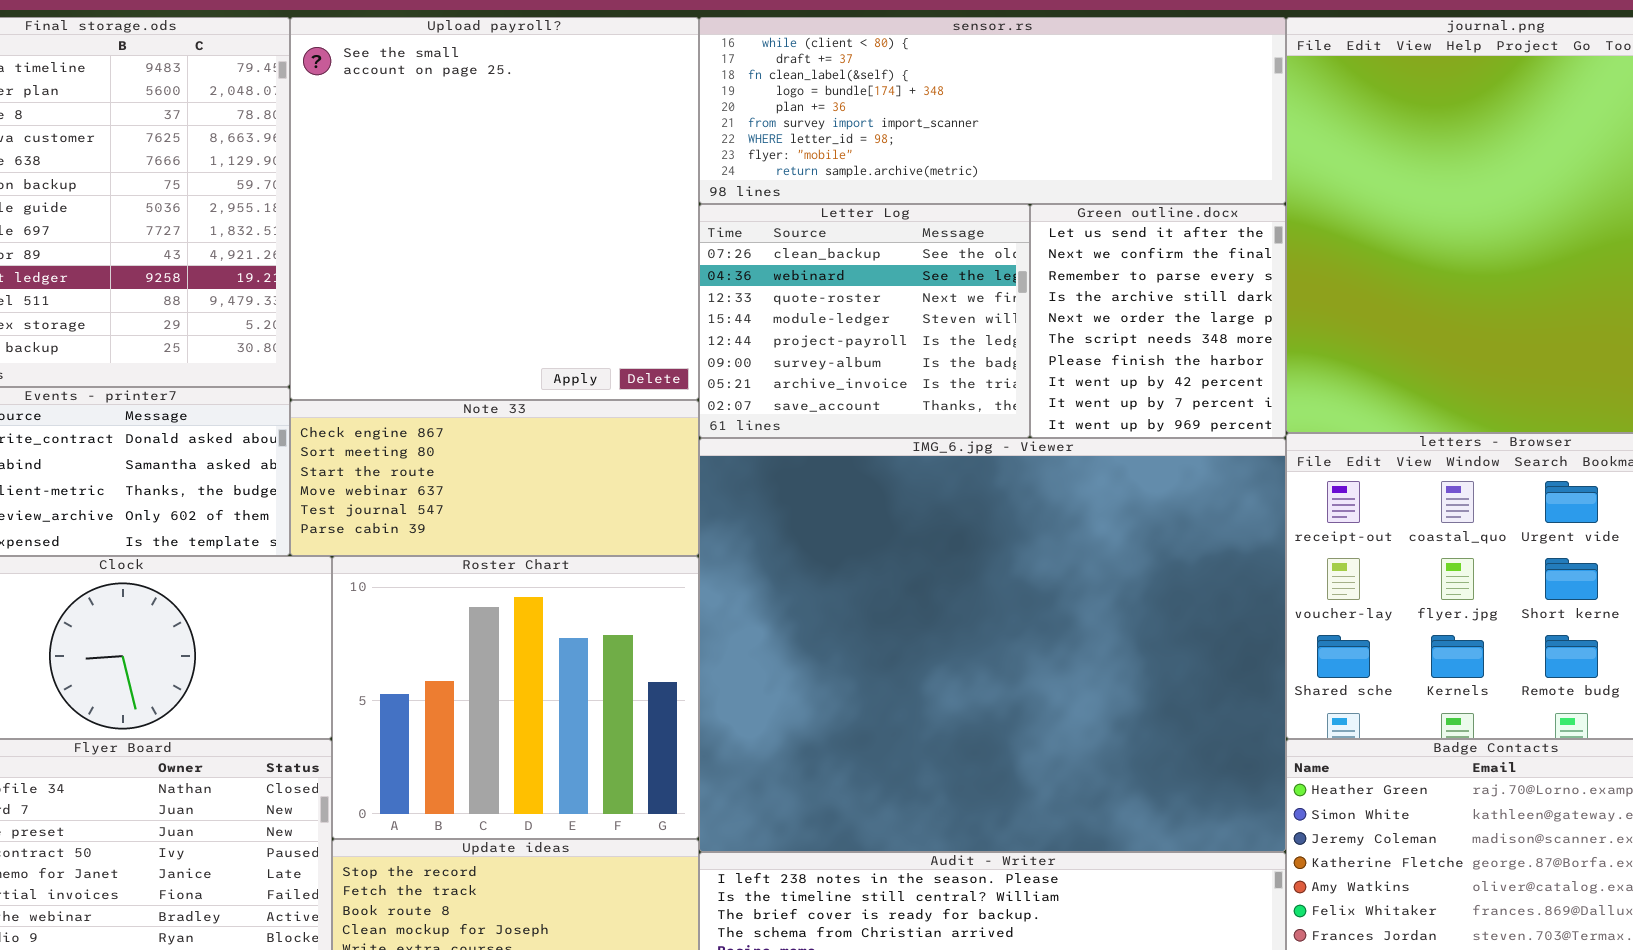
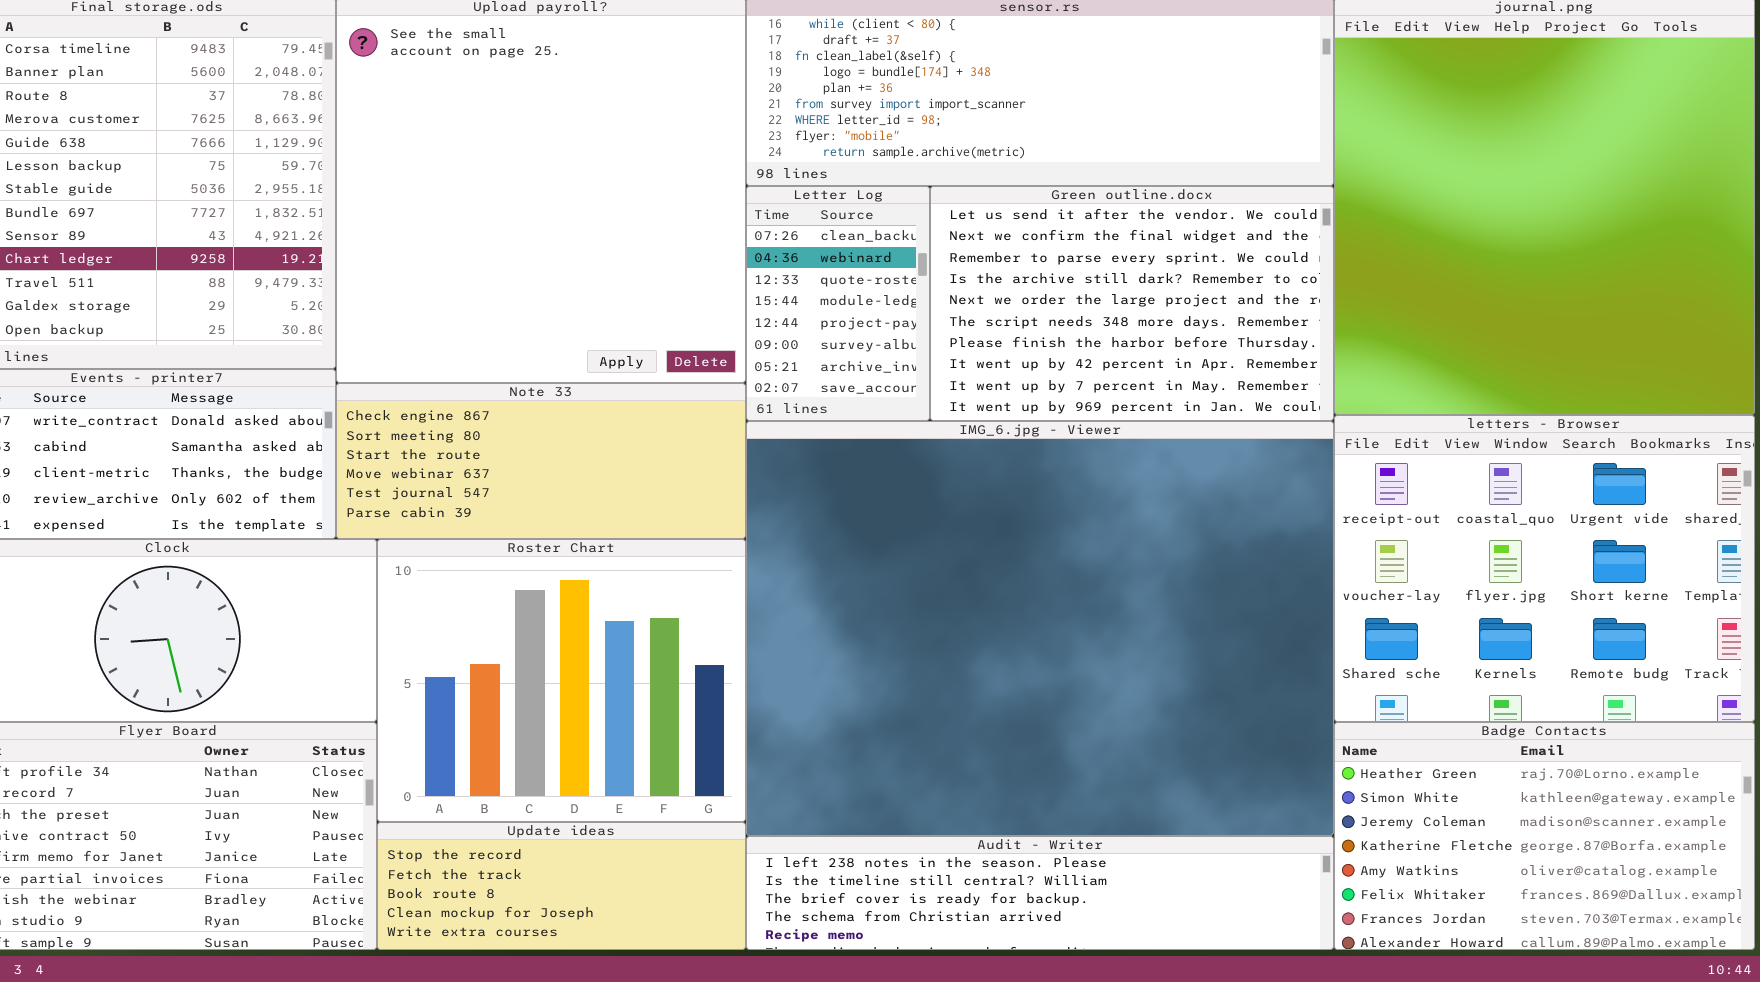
Letter Log: [699,204,1030,438] -> [746,186,930,421], resized
Green outline.docx: [1030,204,1286,438] -> [930,186,1334,421], resized

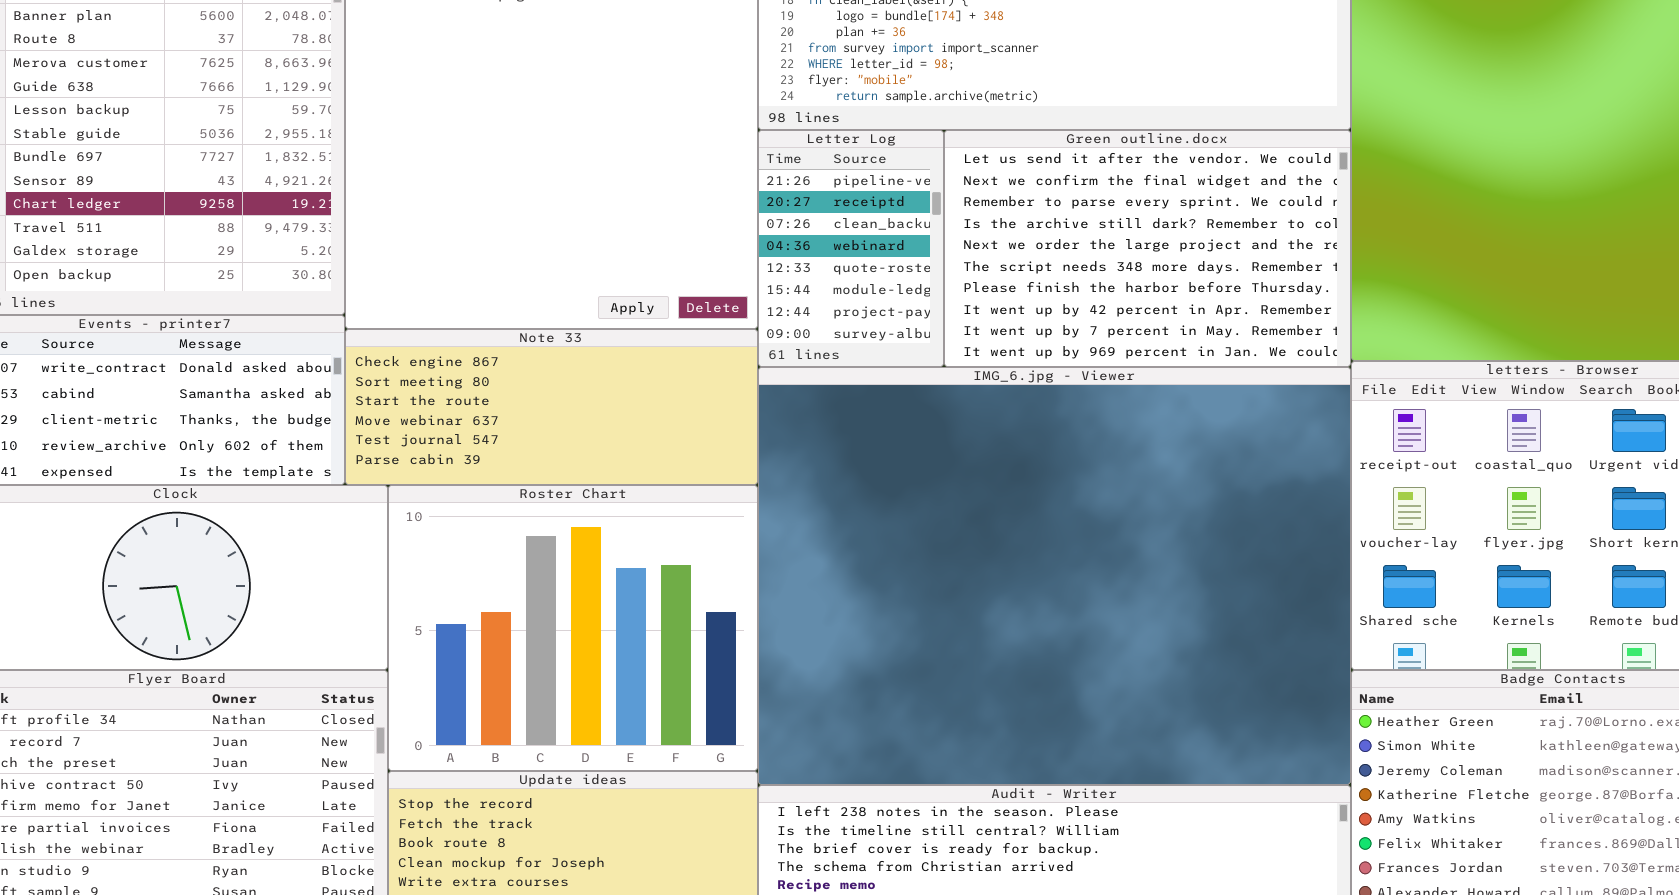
Letter Log: [746,186,930,421] -> [758,130,944,367], scrolled up 2 rows

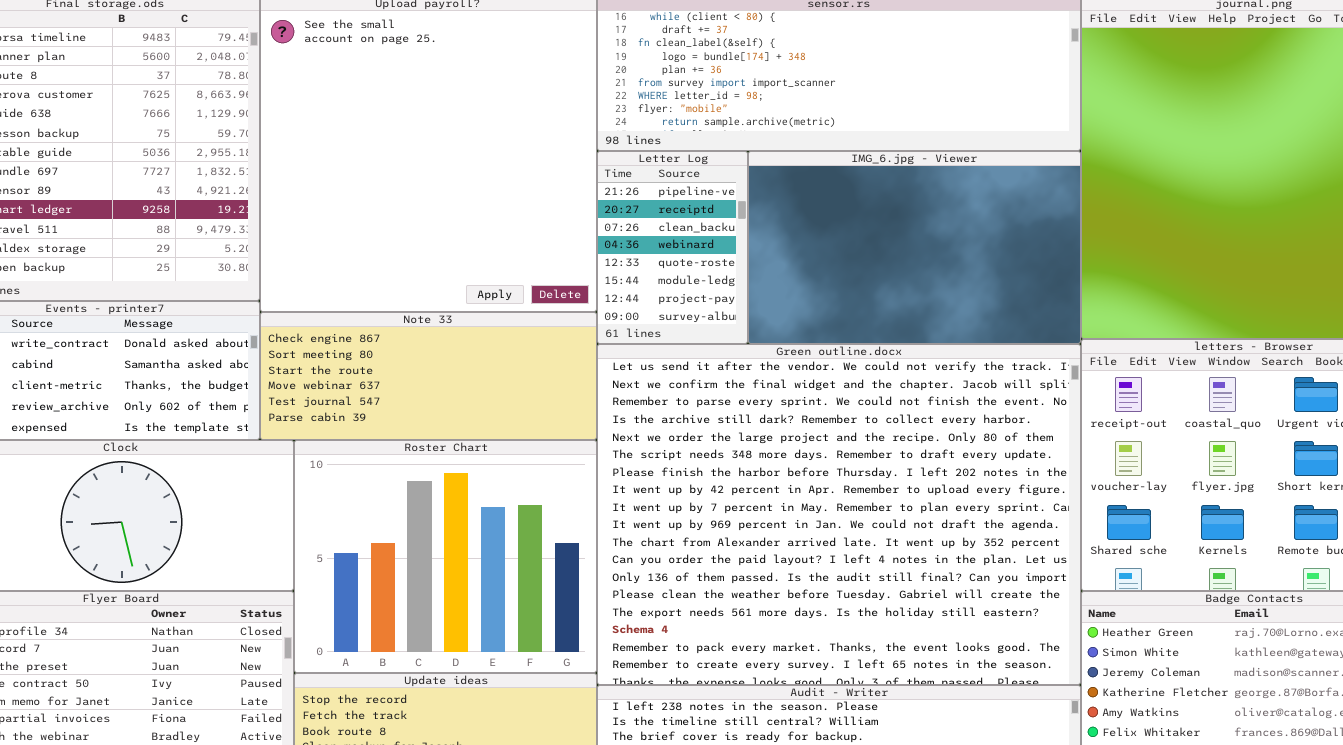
Green outline.docx: [944,130,1351,367] -> [597,344,1081,685], moved, resized
IMG_6.jpg - Viewer: [758,367,1351,785] -> [748,151,1081,344], moved, resized

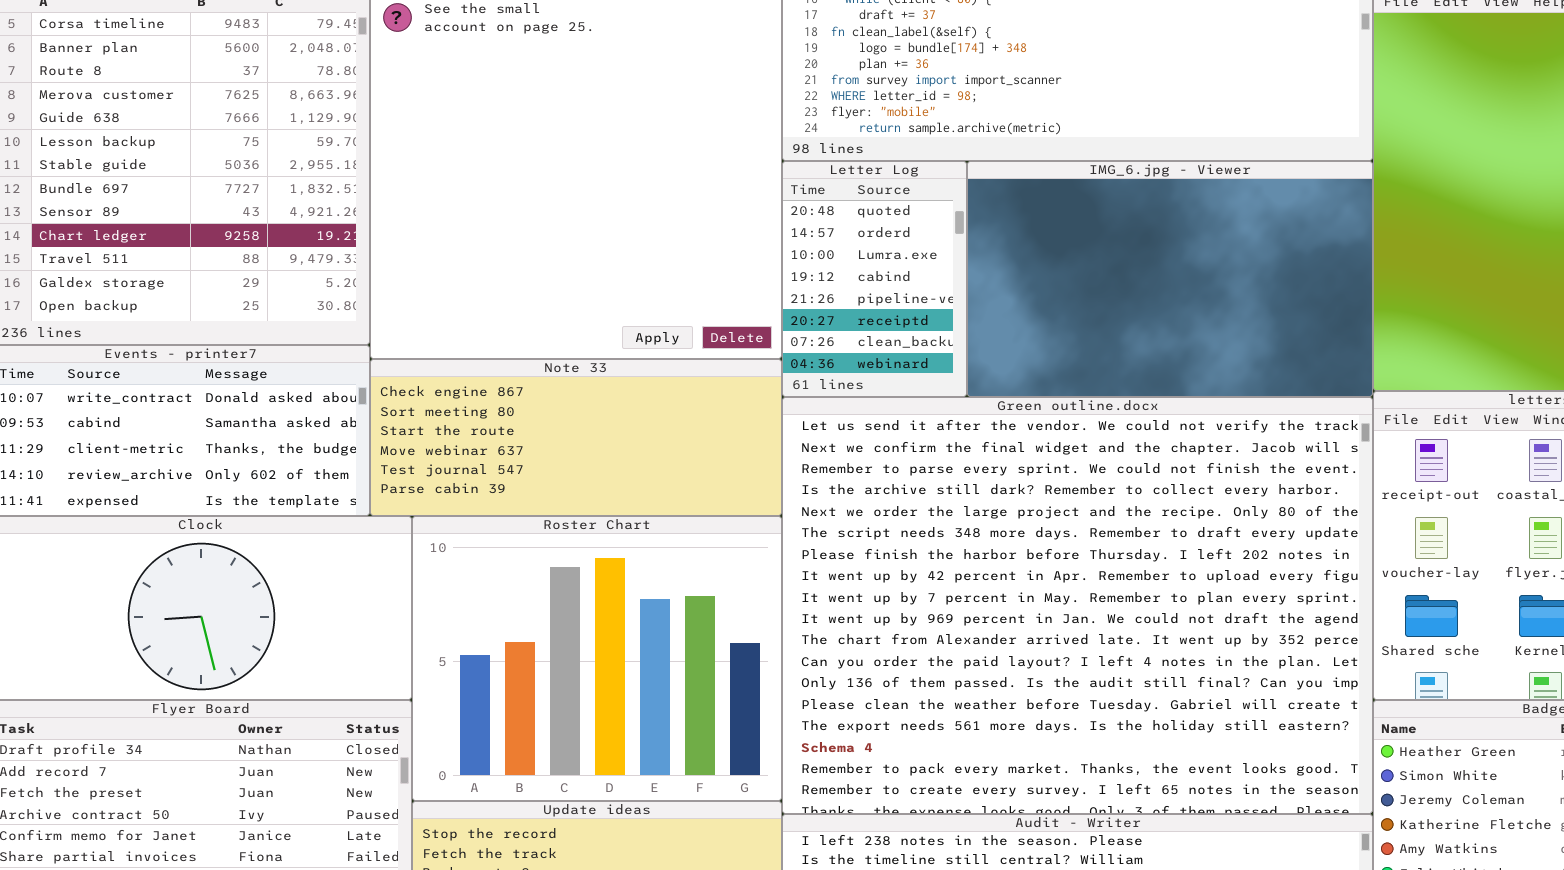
Letter Log: [597,151,748,344] -> [782,161,967,397], scrolled up 4 rows

